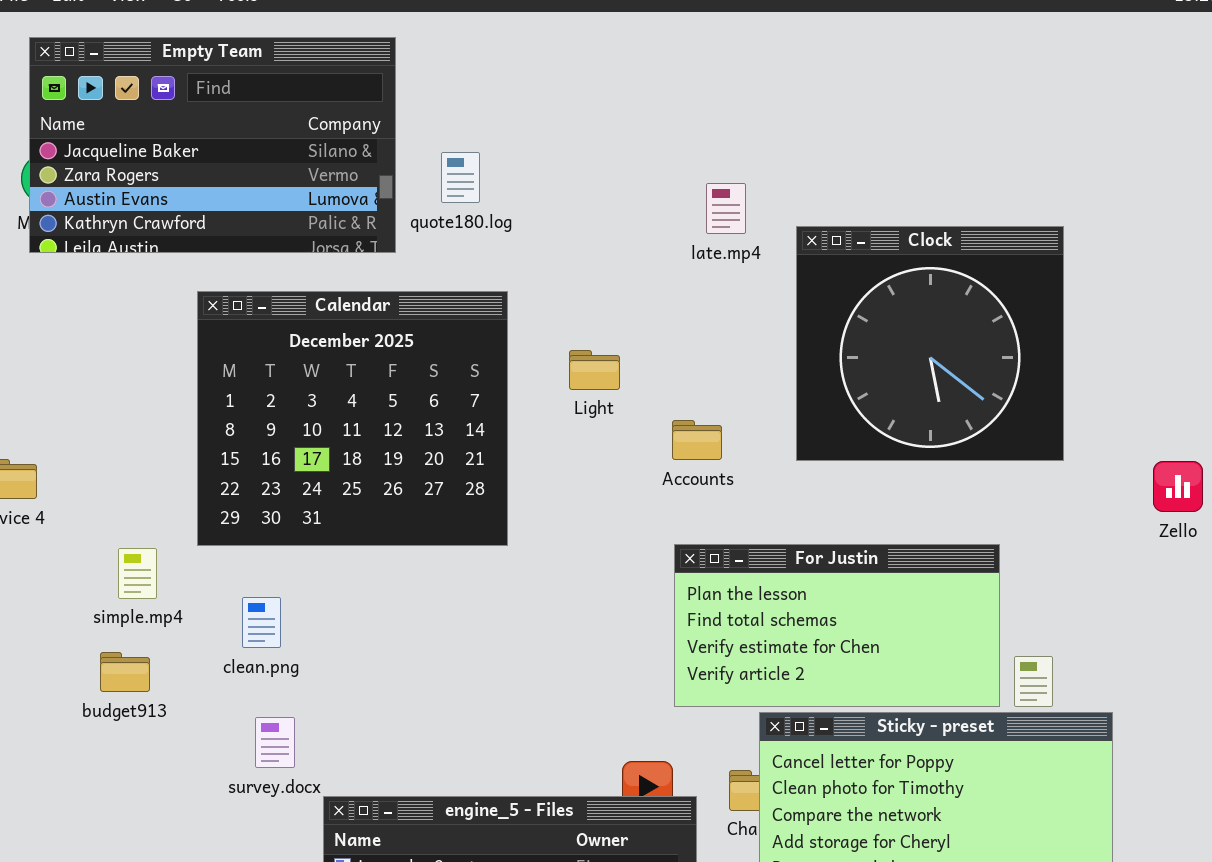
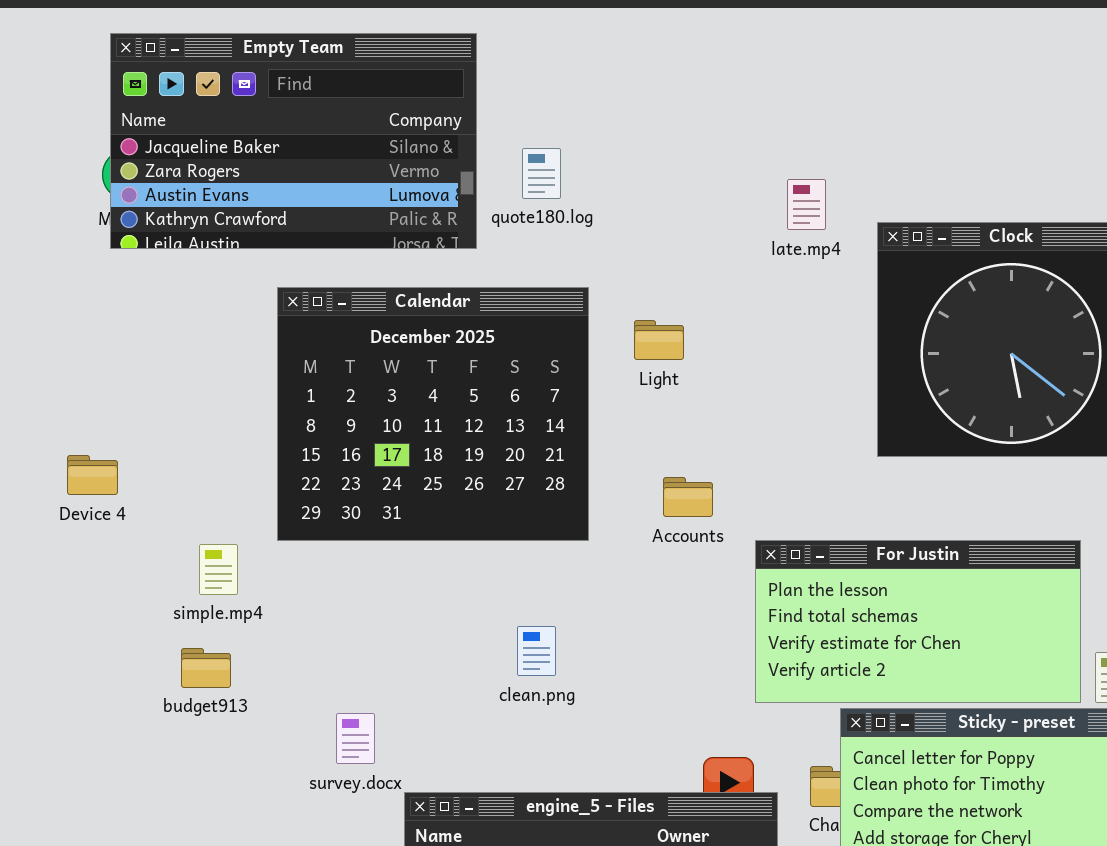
Light: [569,350,620,390] -> [634,320,684,360], moved
Accounts: [672,420,722,460] -> [663,477,713,517], moved
clean.png: [242,597,281,648] -> [517,626,556,676], moved

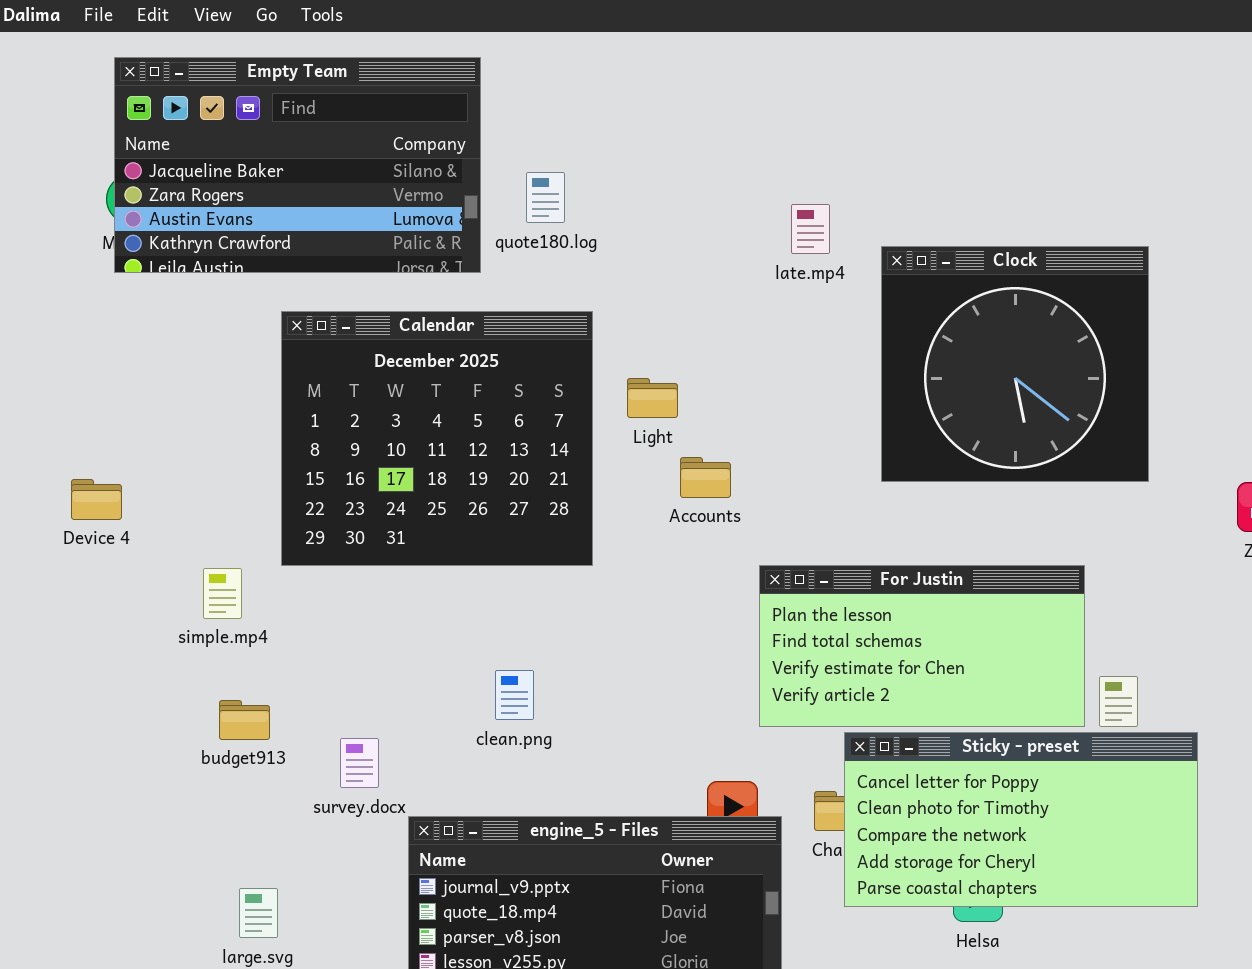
Light: [634,320,684,360] -> [627,378,678,418], moved
Accounts: [663,477,713,517] -> [680,457,731,498], moved
clean.png: [517,626,556,676] -> [495,670,534,720], moved
budget913: [181,648,231,688] -> [219,700,270,740], moved

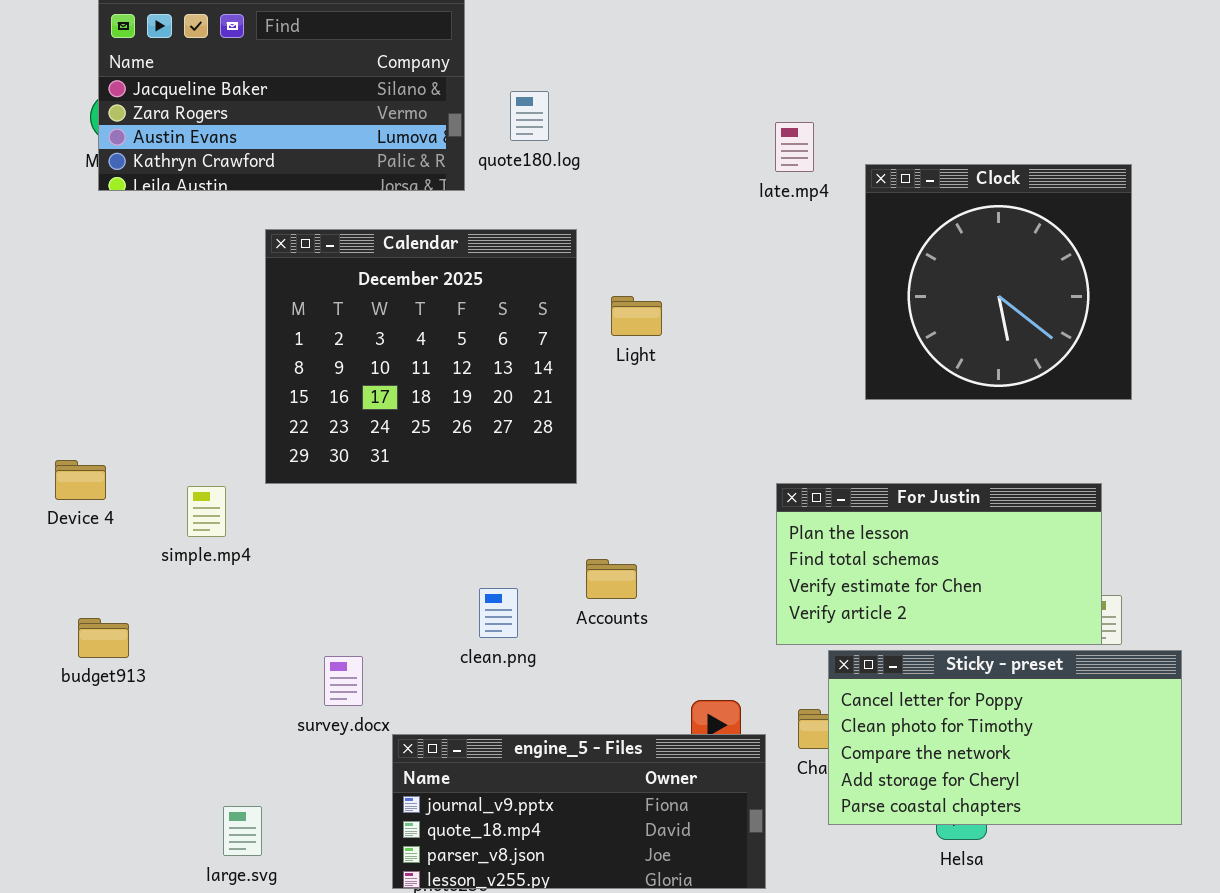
Accounts: [680,457,731,498] -> [586,559,637,599], moved
Device 4: [71,479,122,520] -> [55,460,106,500], moved
For Justin: [759,565,1085,727] -> [776,483,1102,645], moved
budget913: [219,700,270,740] -> [78,618,129,658], moved

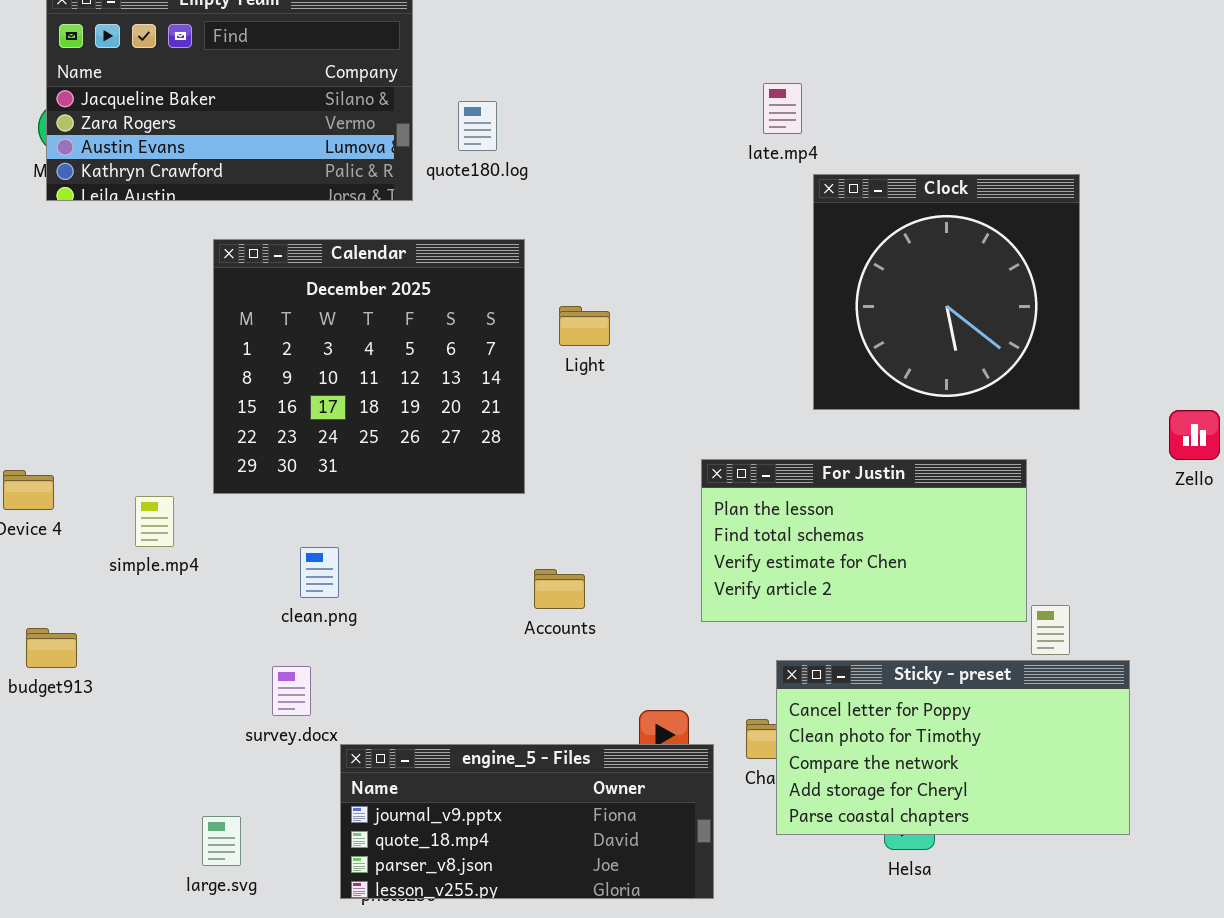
late.mp4: [775,122,814,172] -> [763,83,802,134], moved
For Justin: [776,483,1102,645] -> [701,459,1027,622], moved
clean.png: [479,588,518,638] -> [300,547,339,598], moved
large.svg: [223,806,262,856] -> [202,816,241,866], moved

